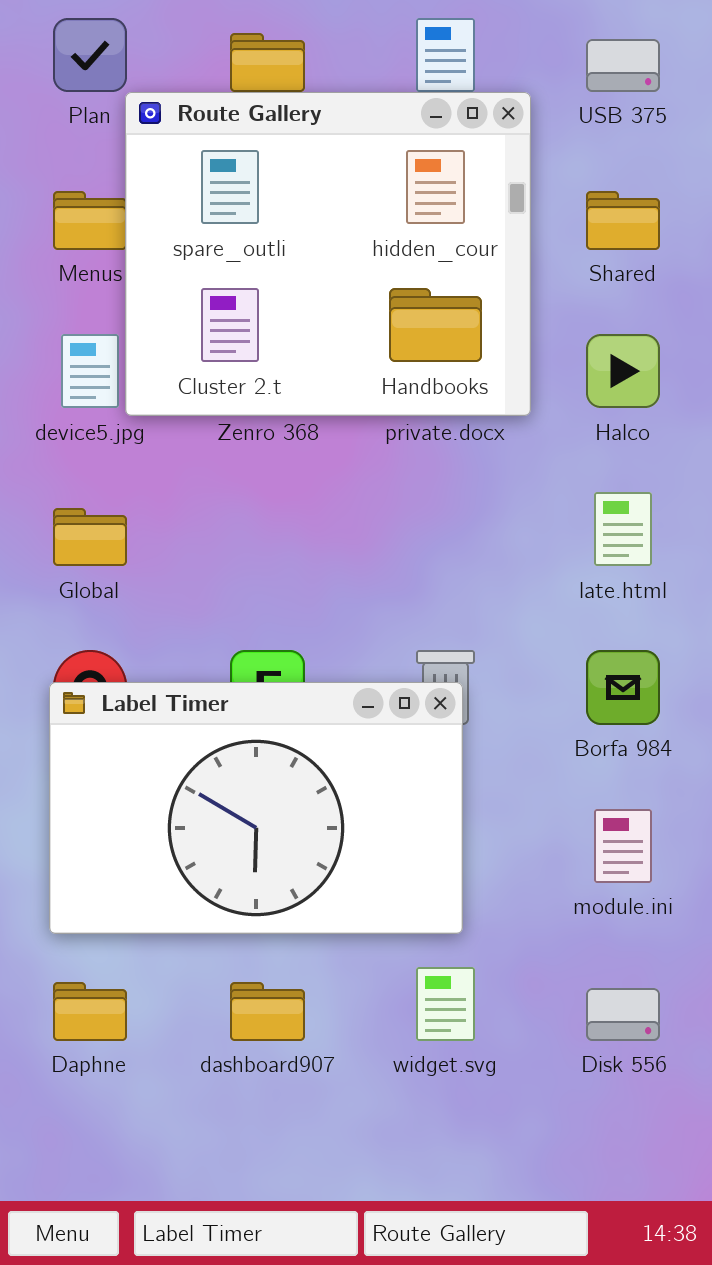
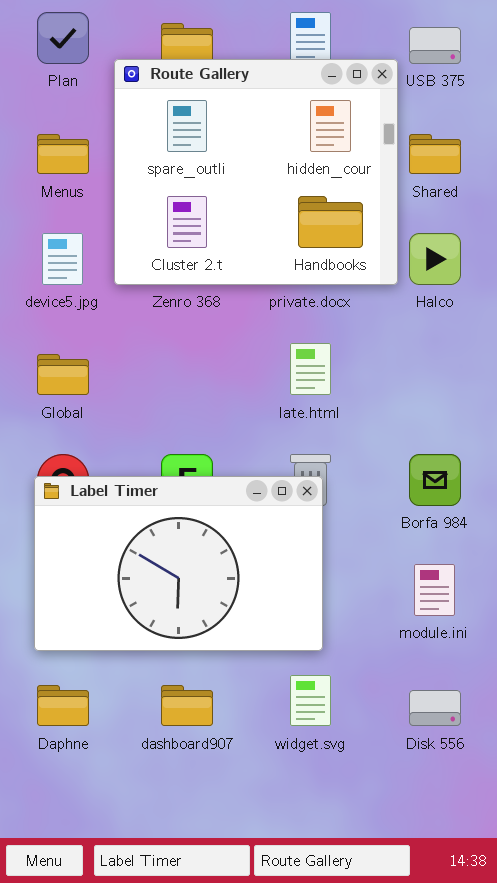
Route Gallery: [125,92,531,416] -> [114,59,398,285], moved
late.html: [594,492,652,566] -> [290,343,331,395], moved

